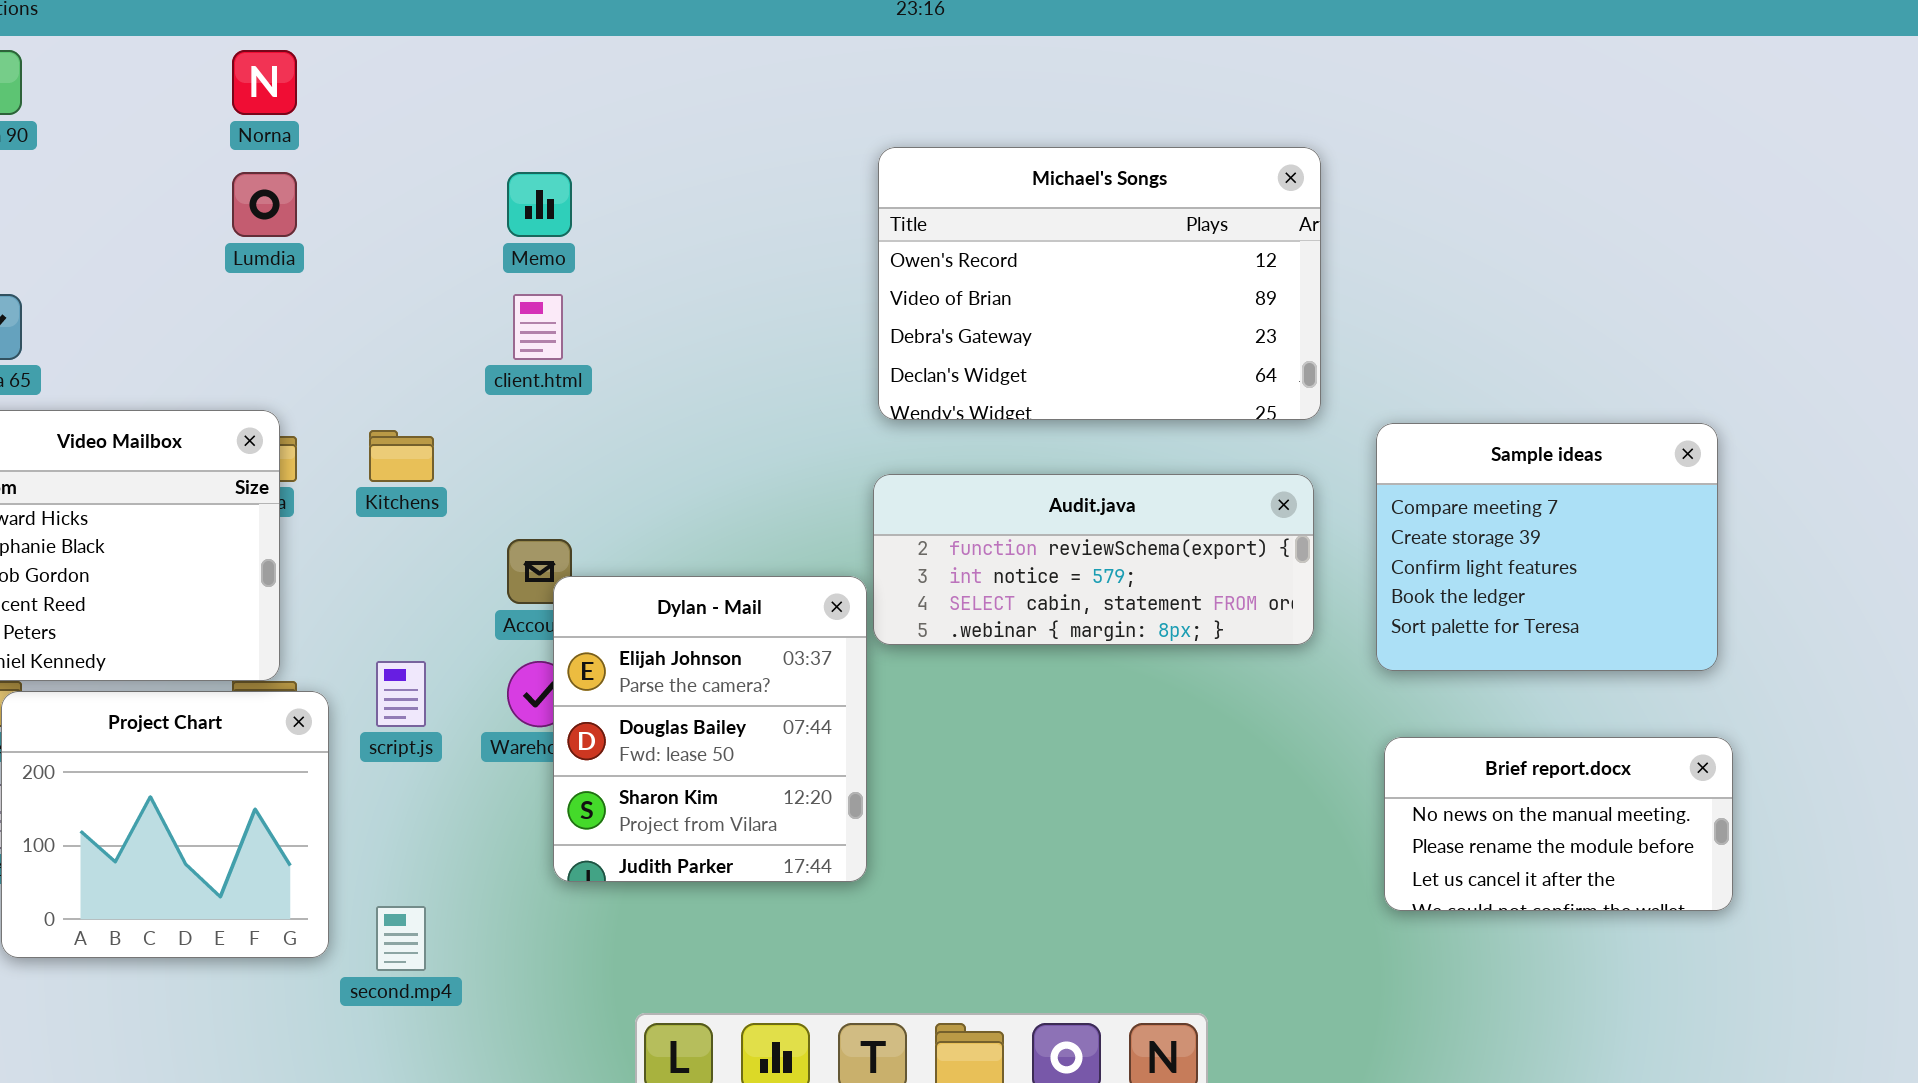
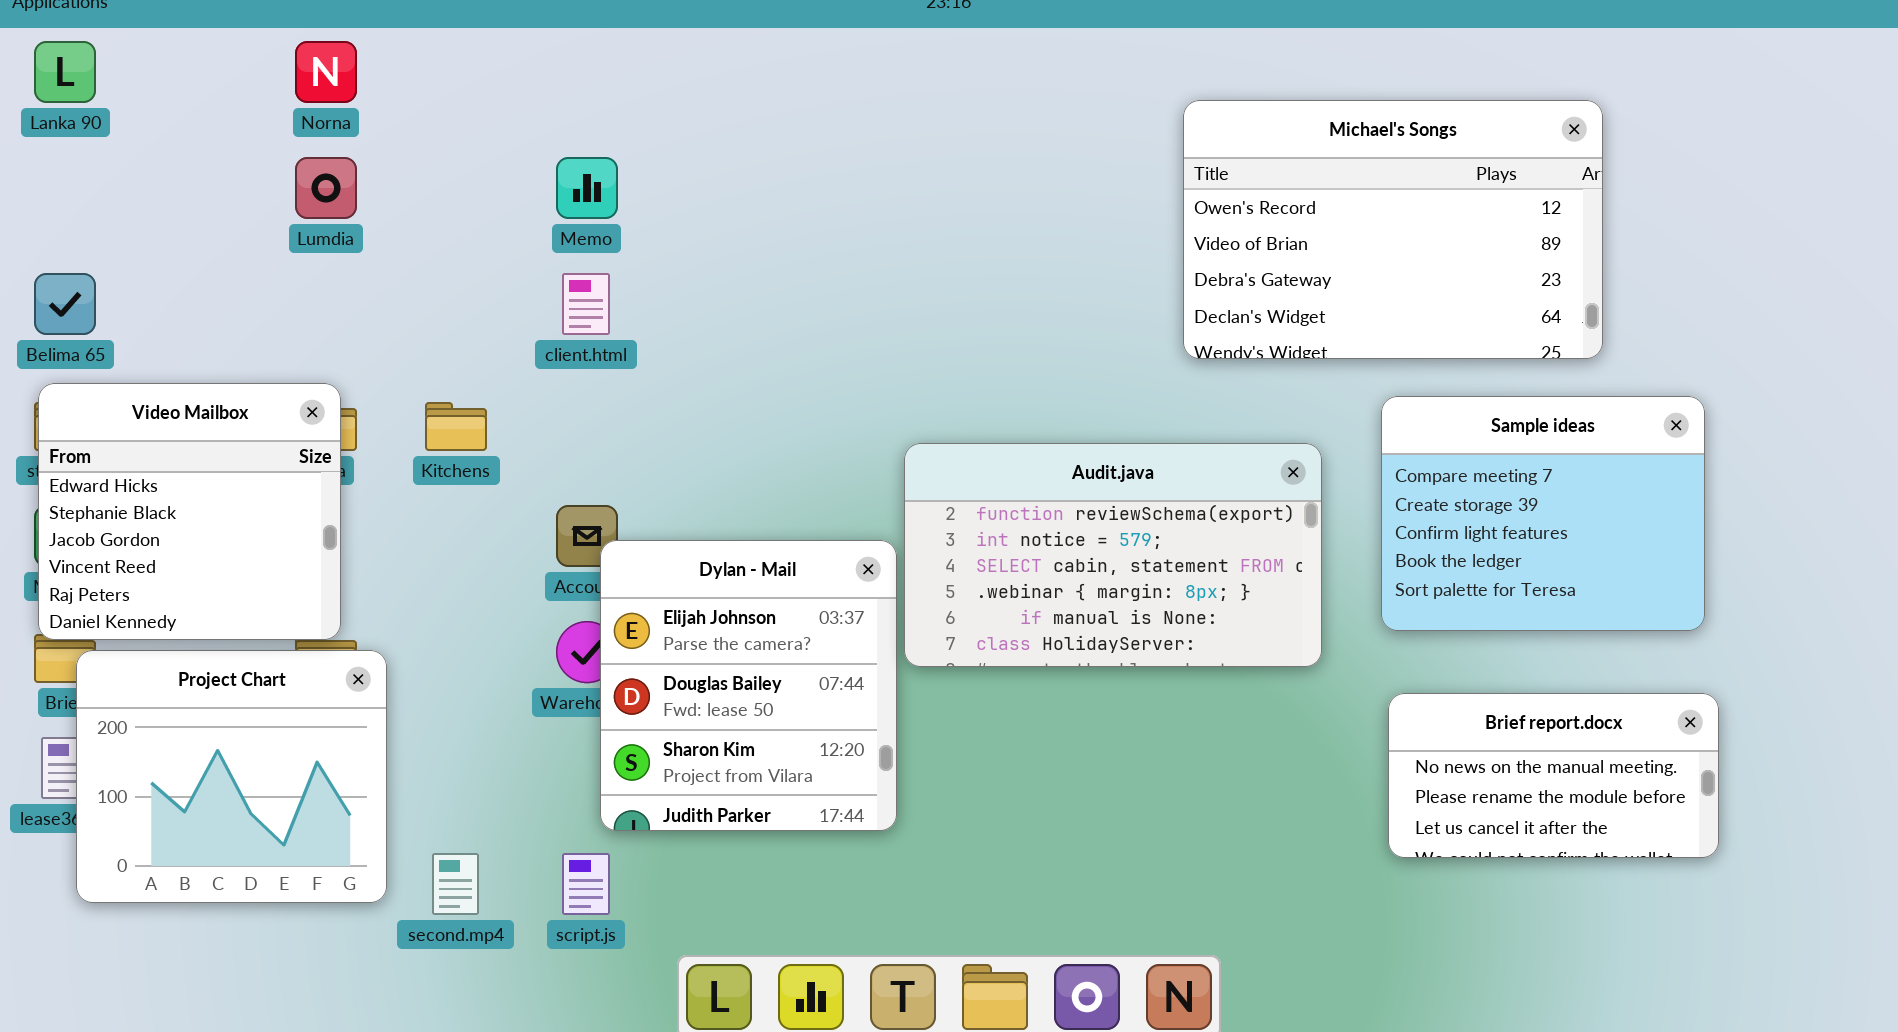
Michael's Songs: [878,147,1321,420] -> [1183,100,1603,359], moved
Audit.java: [873,474,1314,645] -> [904,443,1322,667], resized
script.js: [376,661,426,727] -> [562,853,610,915], moved

